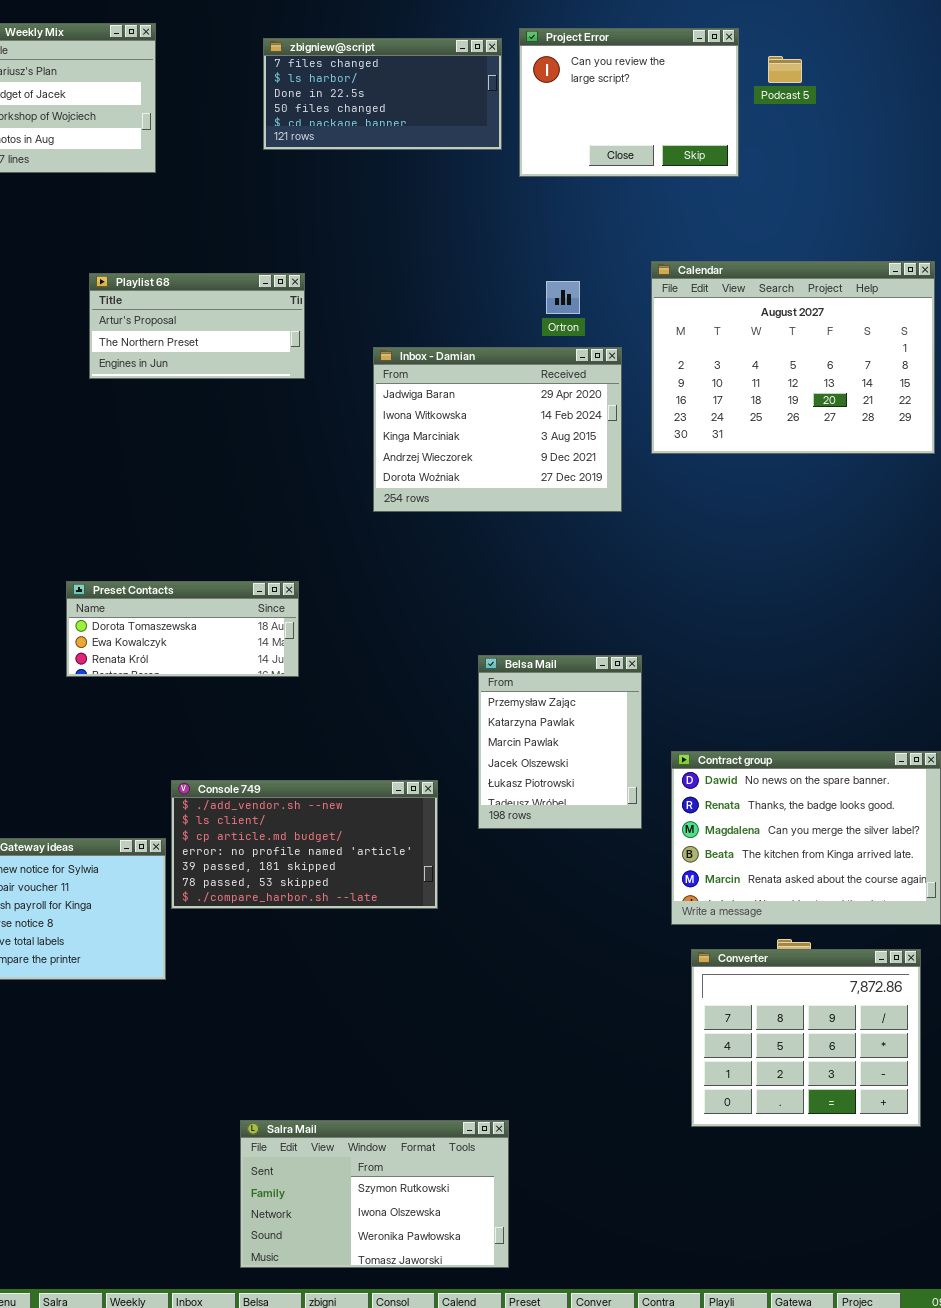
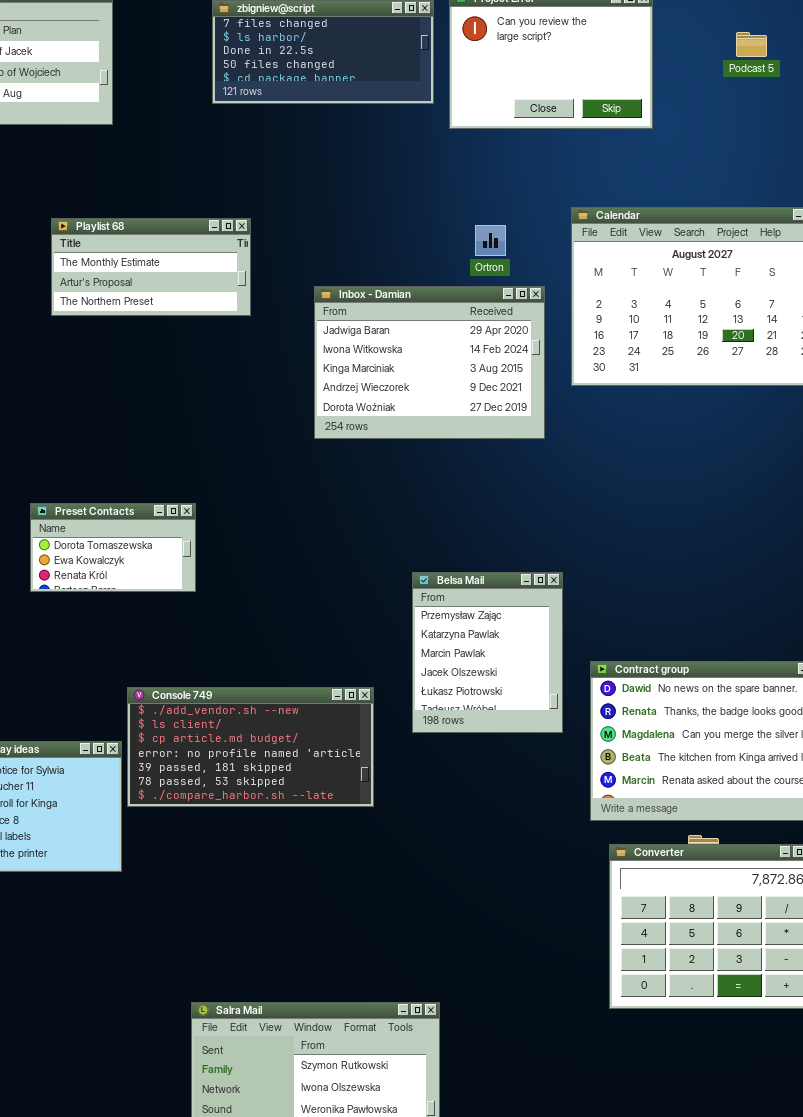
Podcast 5: [768,56,802,83] -> [736,32,767,57], moved
Playlist 68: [89,273,305,379] -> [51,218,251,316], scrolled up 1 row
Preset Contacts: [66,581,299,677] -> [30,503,196,592], resized

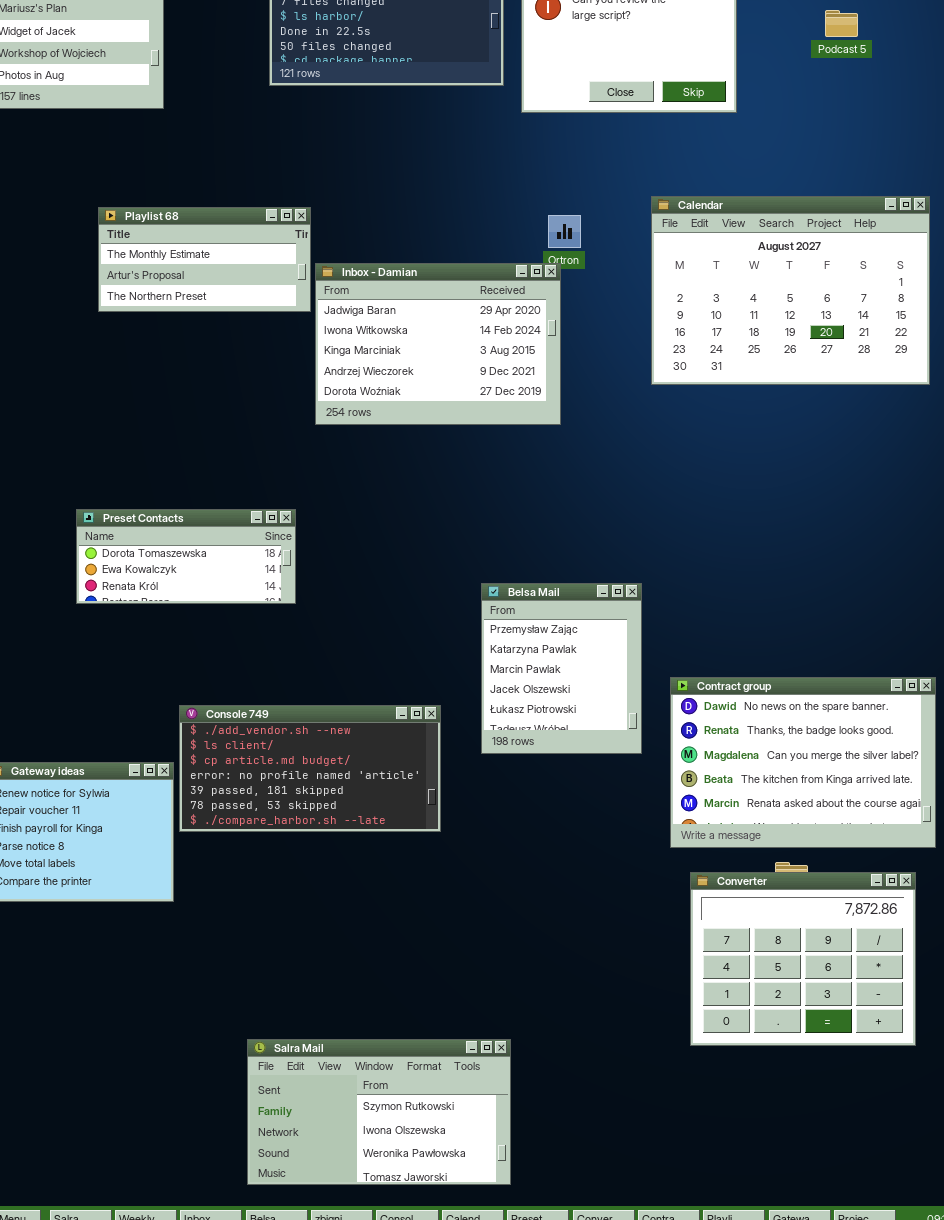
Inbox - Damian: [314,286,545,439] -> [315,263,561,425], moved
Preset Contacts: [30,503,196,592] -> [76,509,296,604], resized

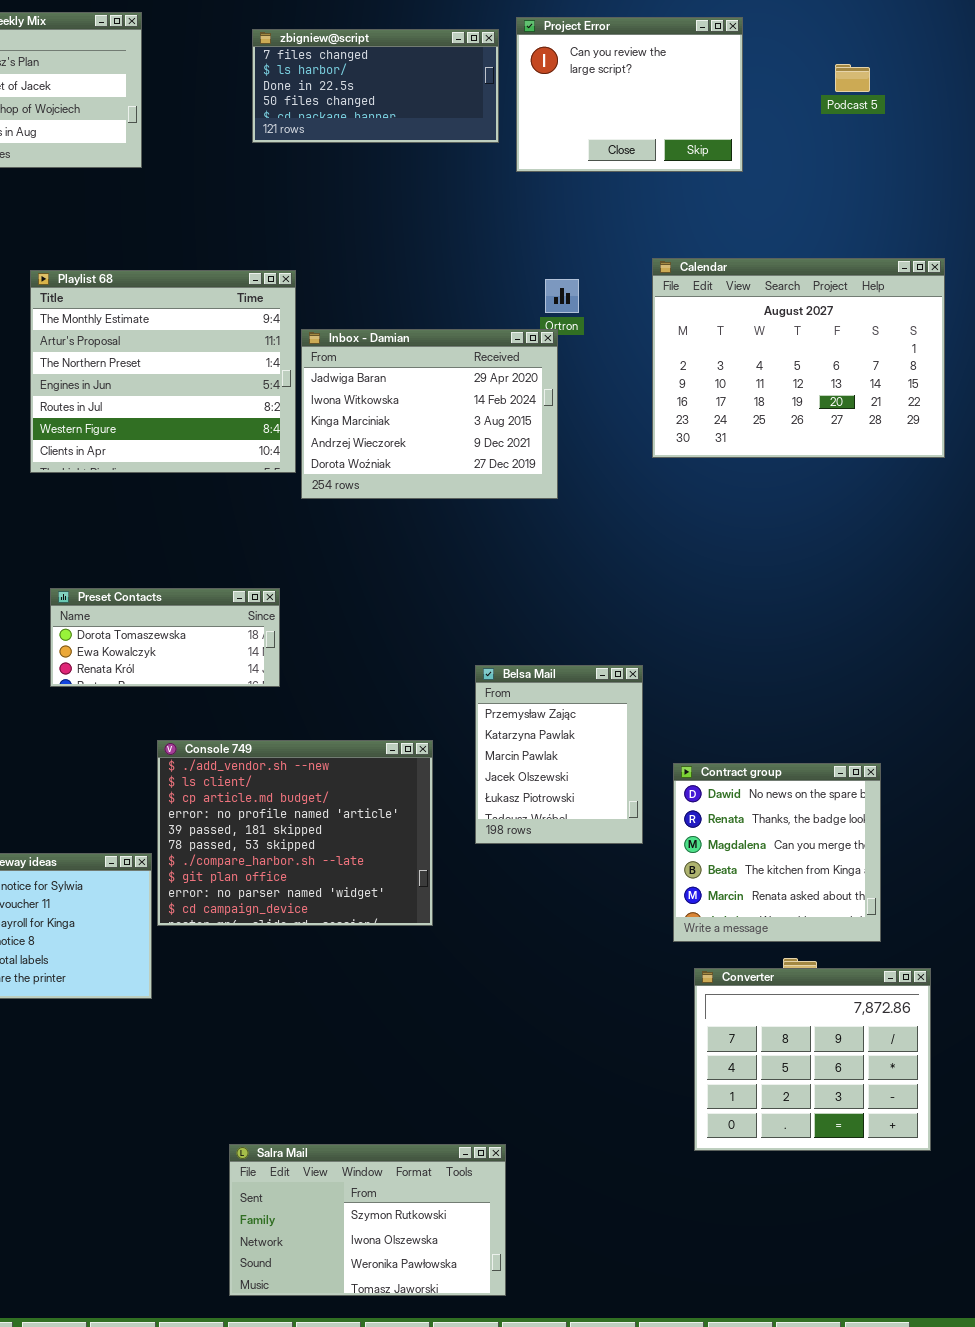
Playlist 68: [98,207,311,312] -> [30,270,296,473], resized
Contract group: [670,677,936,848] -> [673,763,881,942], resized
Console 749: [179,705,441,832] -> [157,740,433,926], resized

